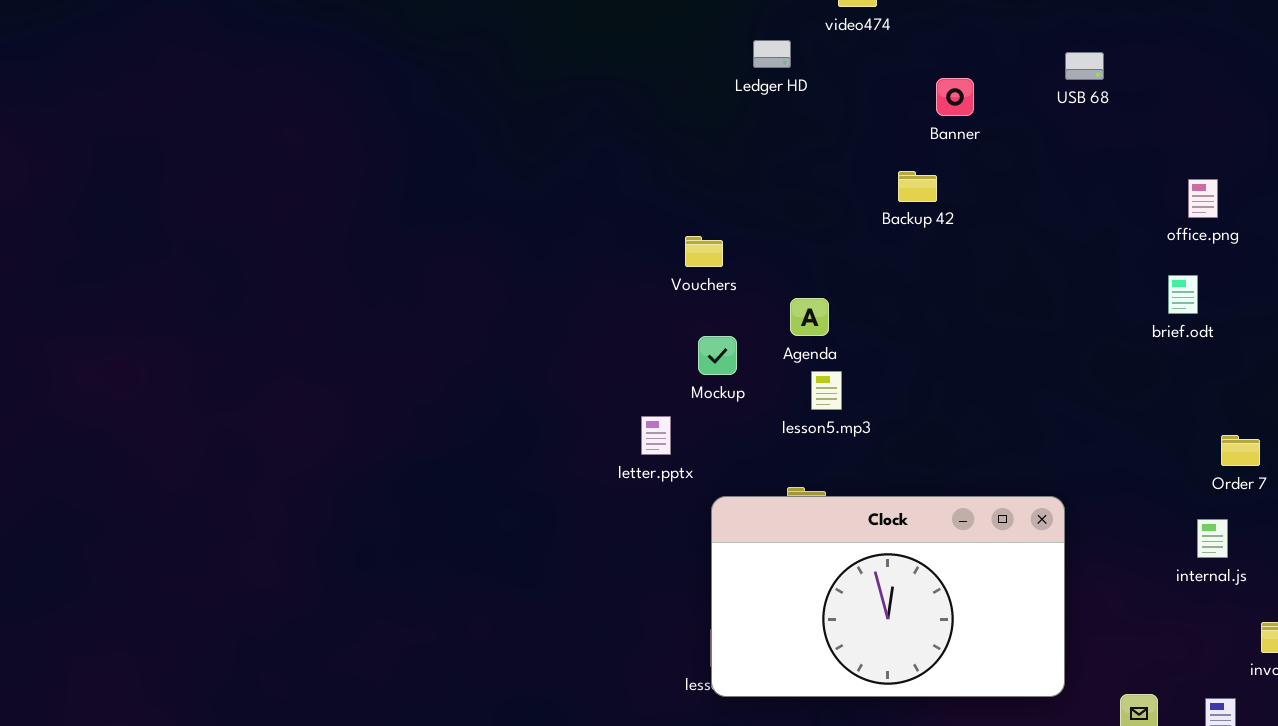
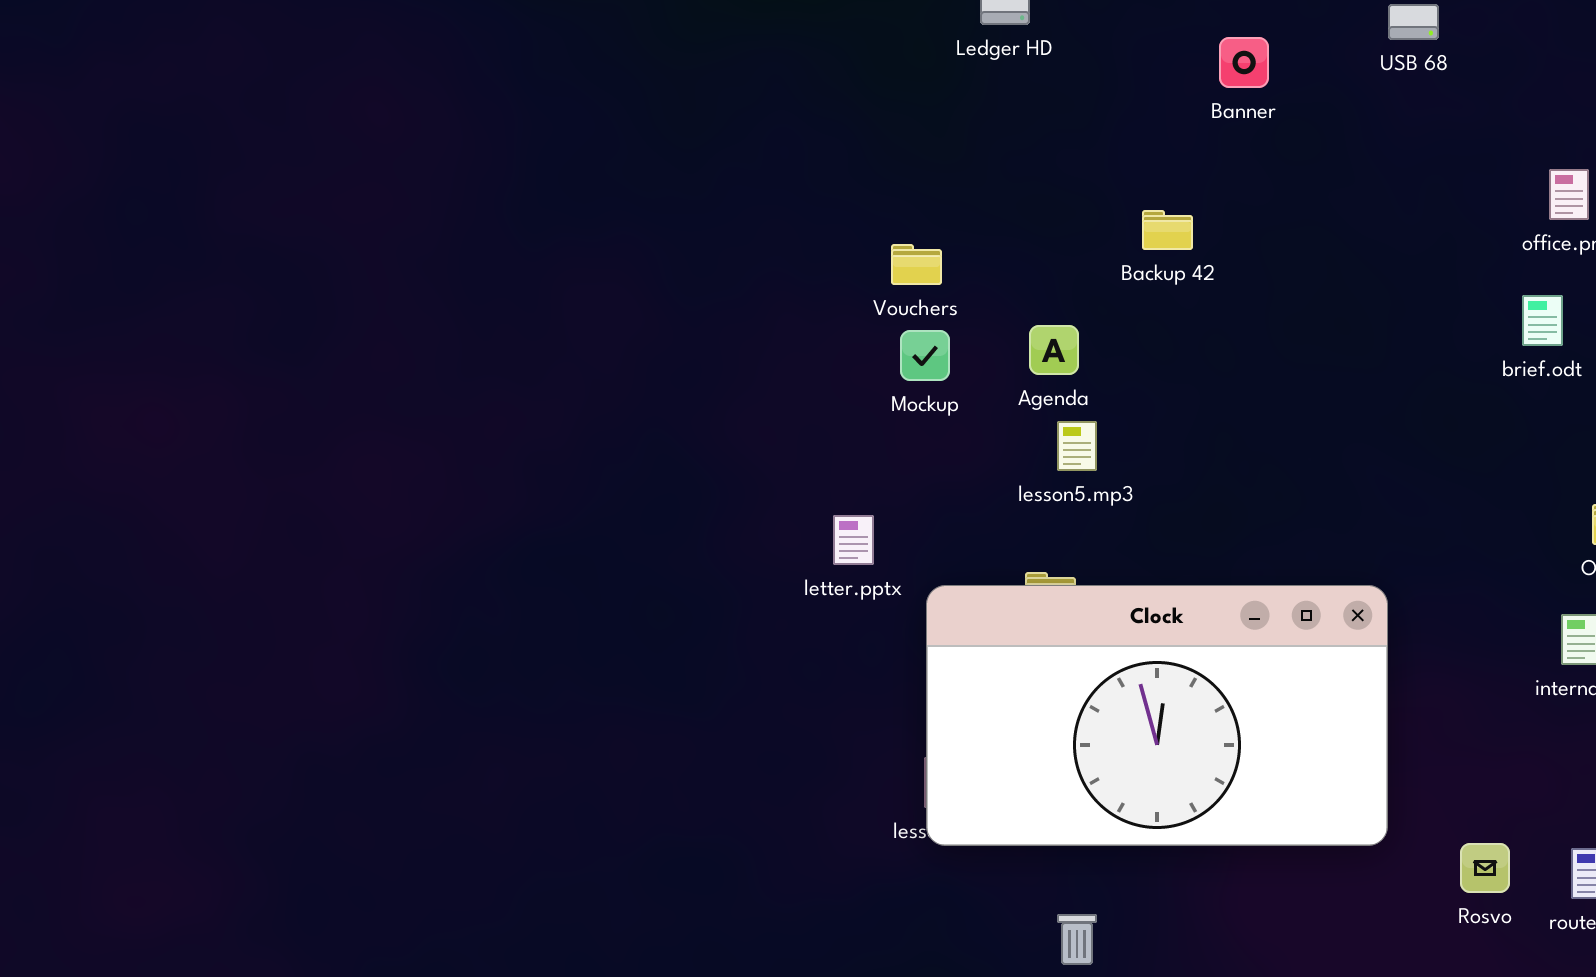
Backup 42: [898,171,937,202] -> [1142,210,1193,250], moved
Mockup: [698,336,737,375] -> [900,330,950,381], moved
letter.pptx: [641,416,671,455] -> [833,515,874,565], moved

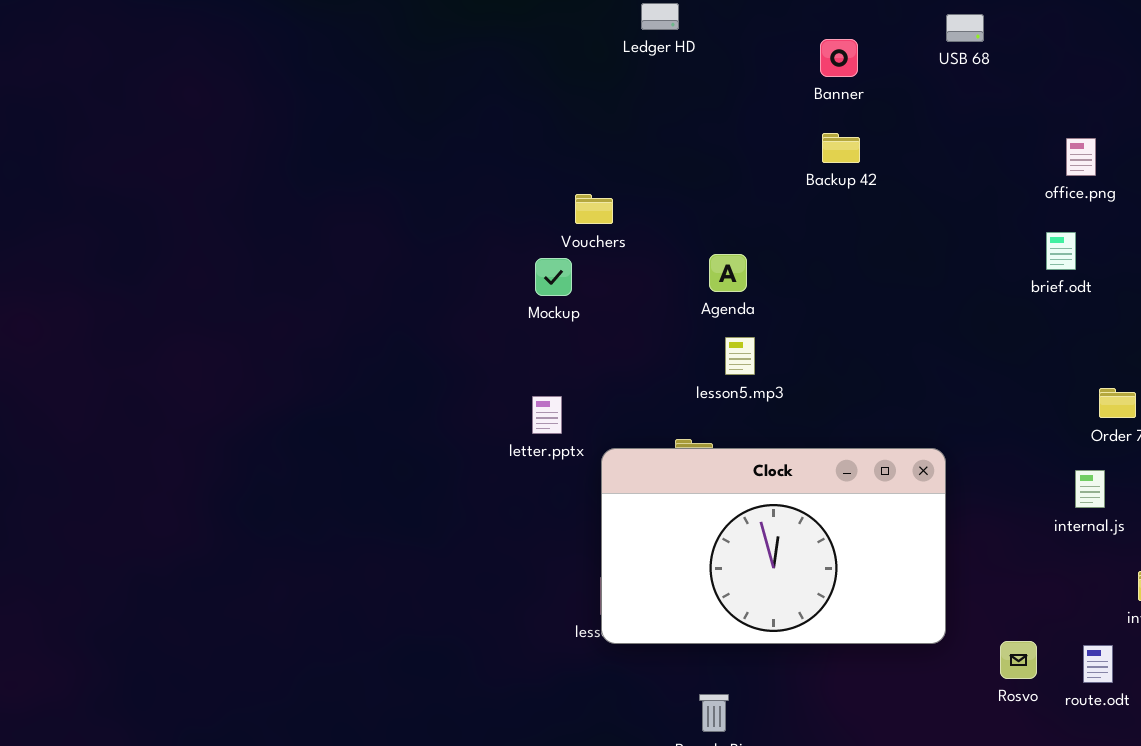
Backup 42: [1142,210,1193,250] -> [822,133,860,163], moved
Agenda: [1029,325,1079,375] -> [709,254,747,292], moved
Mockup: [900,330,950,381] -> [535,258,572,296], moved
lesson5.mp3: [1057,421,1097,471] -> [725,337,755,375], moved

